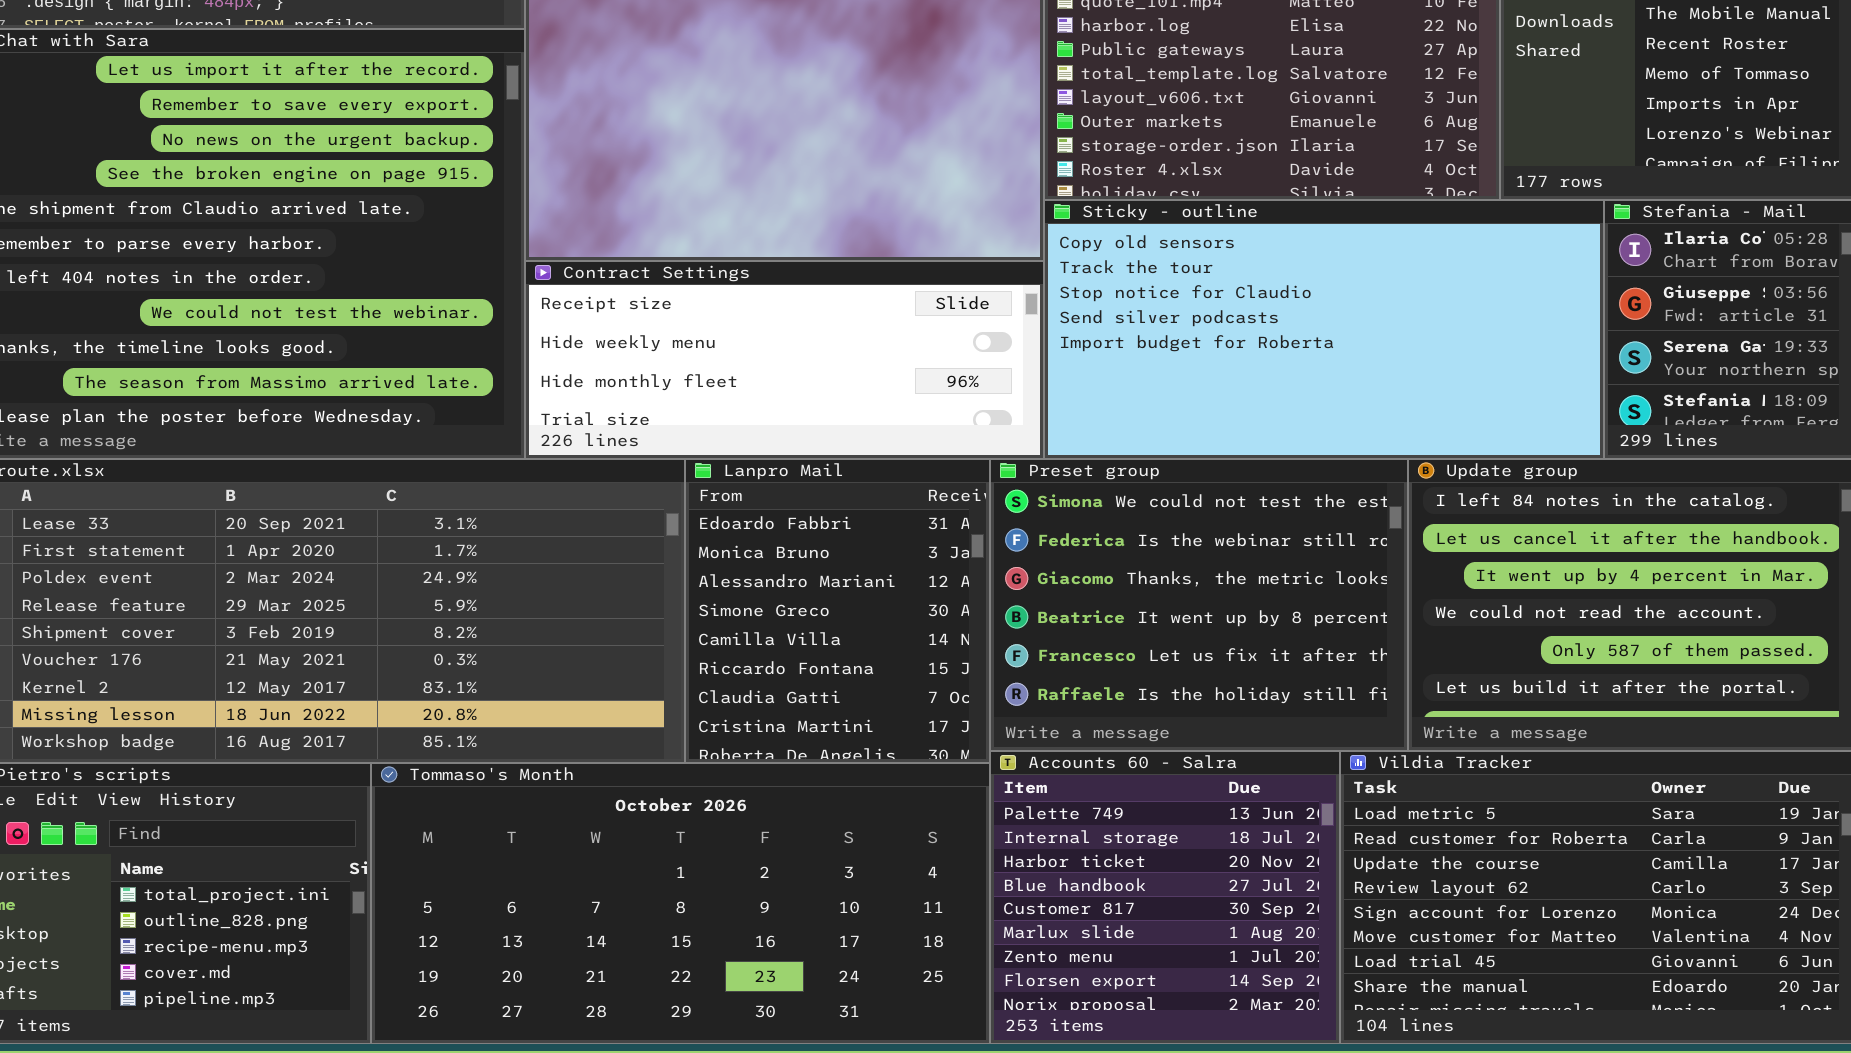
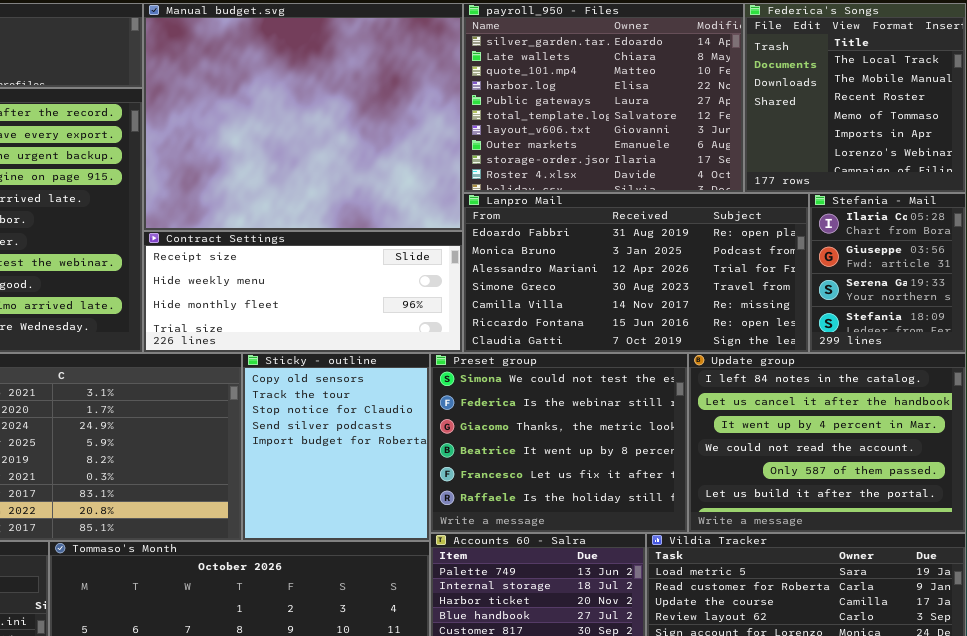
Sticky - outline: [1044,200,1604,459] -> [242,353,430,541], moved, resized
Lanpro Mail: [685,459,990,763] -> [463,193,809,353], moved, resized

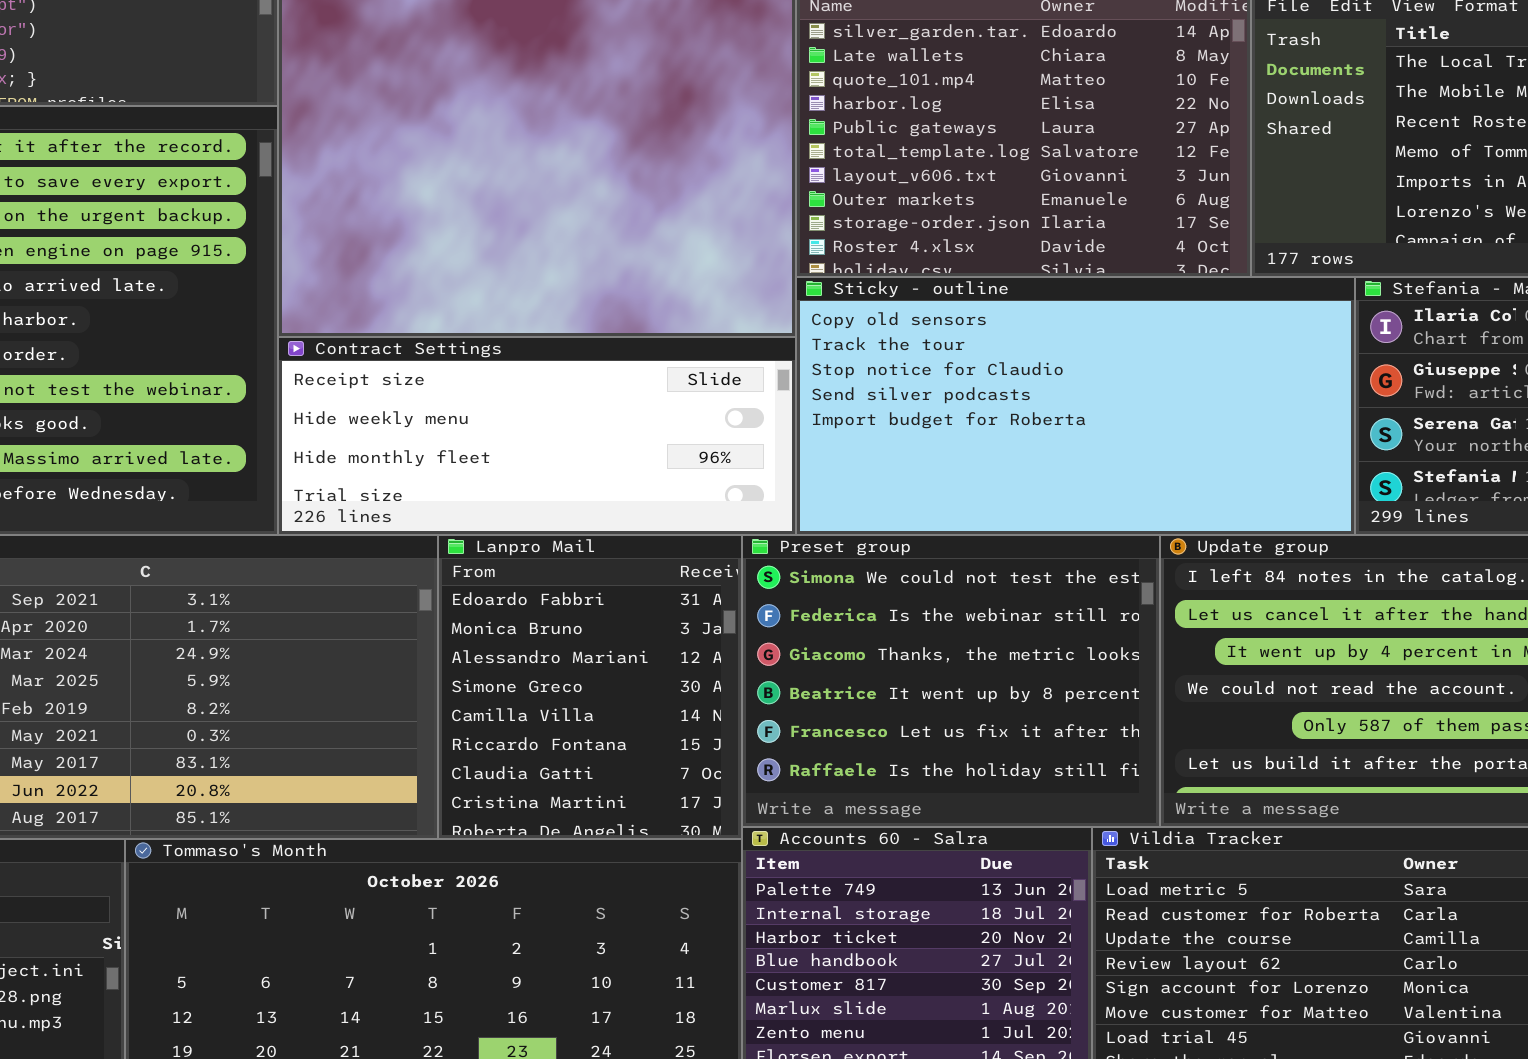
Lanpro Mail: [463,193,809,353] -> [438,535,742,839], moved, resized
Sticky - outline: [242,353,430,541] -> [796,277,1355,535], moved, resized

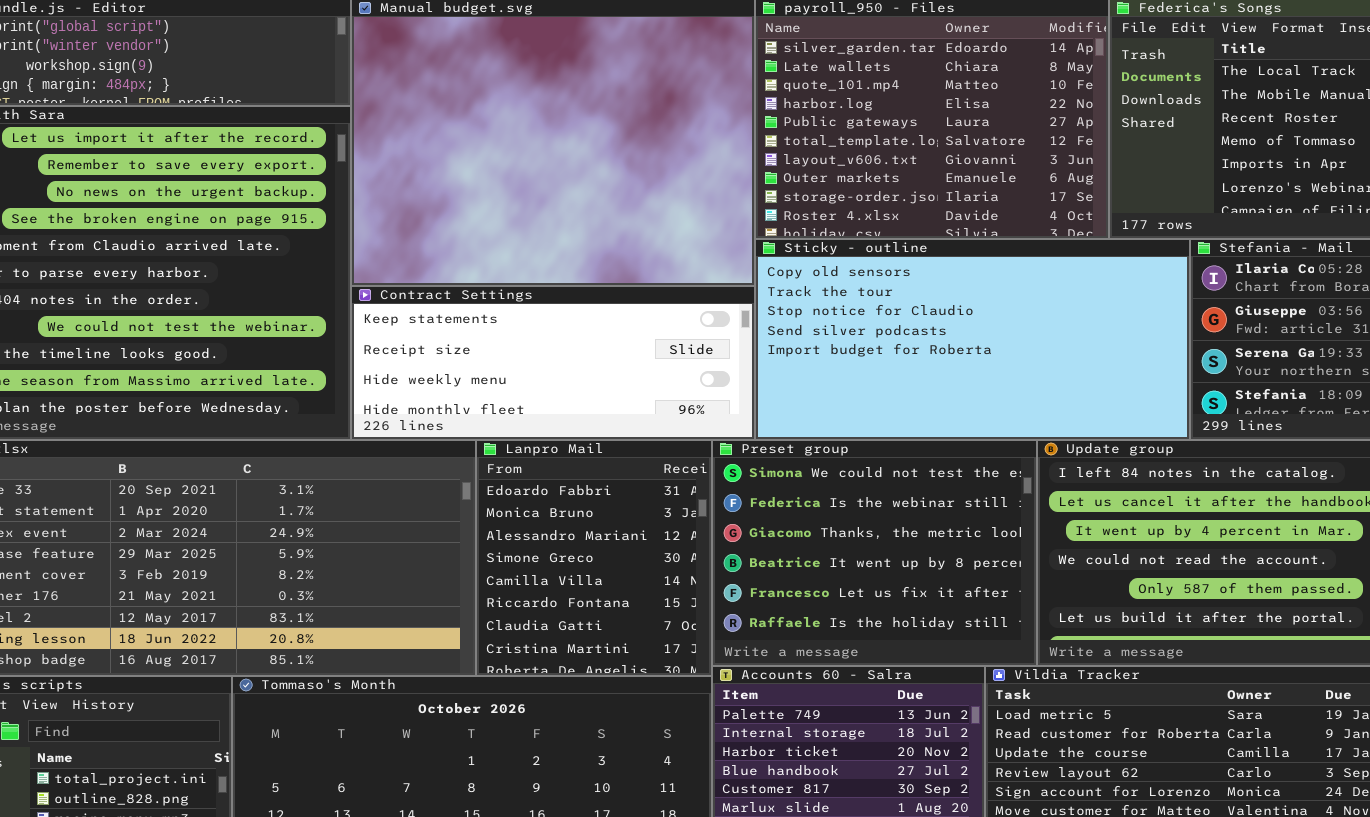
Contract Settings: [278,337,796,535] -> [351,286,755,440], scrolled up 1 row

